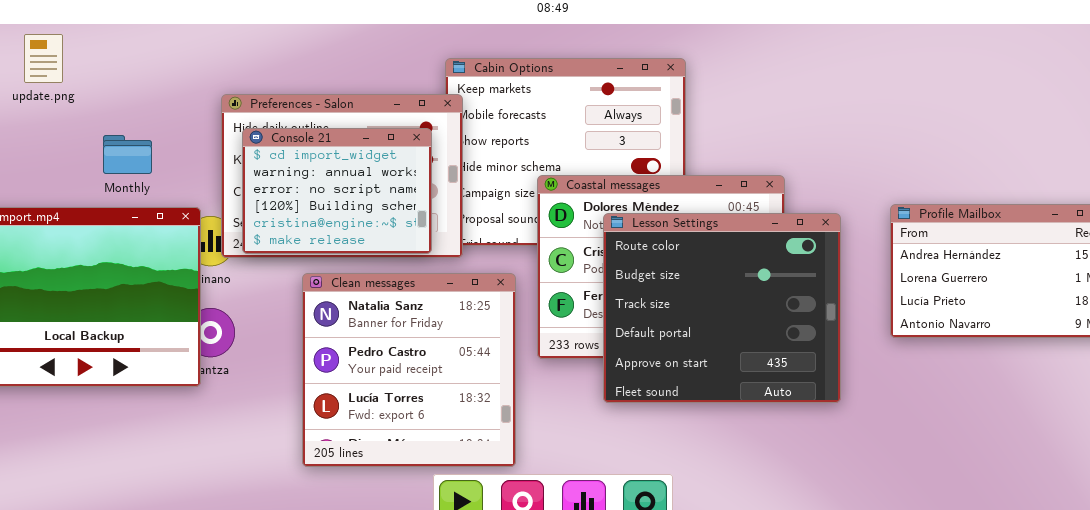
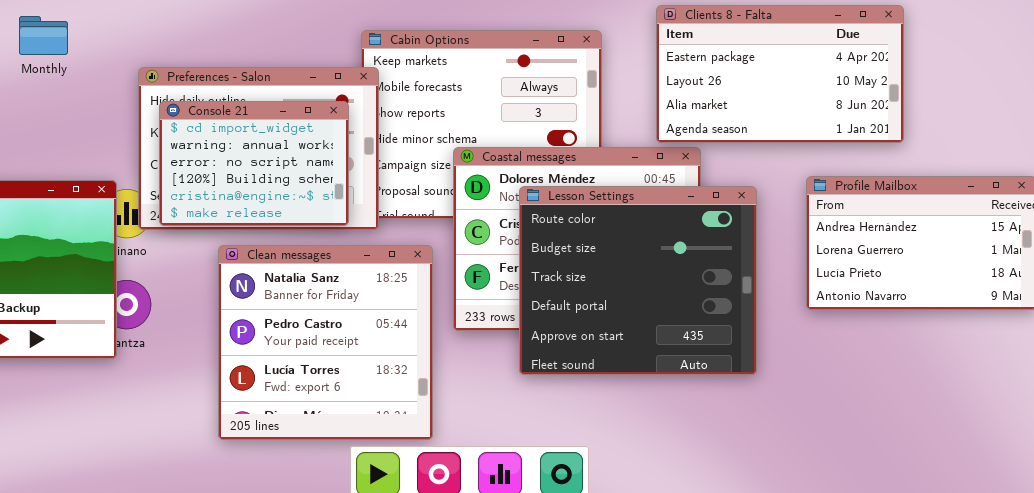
Clients 8 - Falta: none -> [656,5,904,143], opened
Monthly: [103,135,152,174] -> [19,16,68,55], moved

